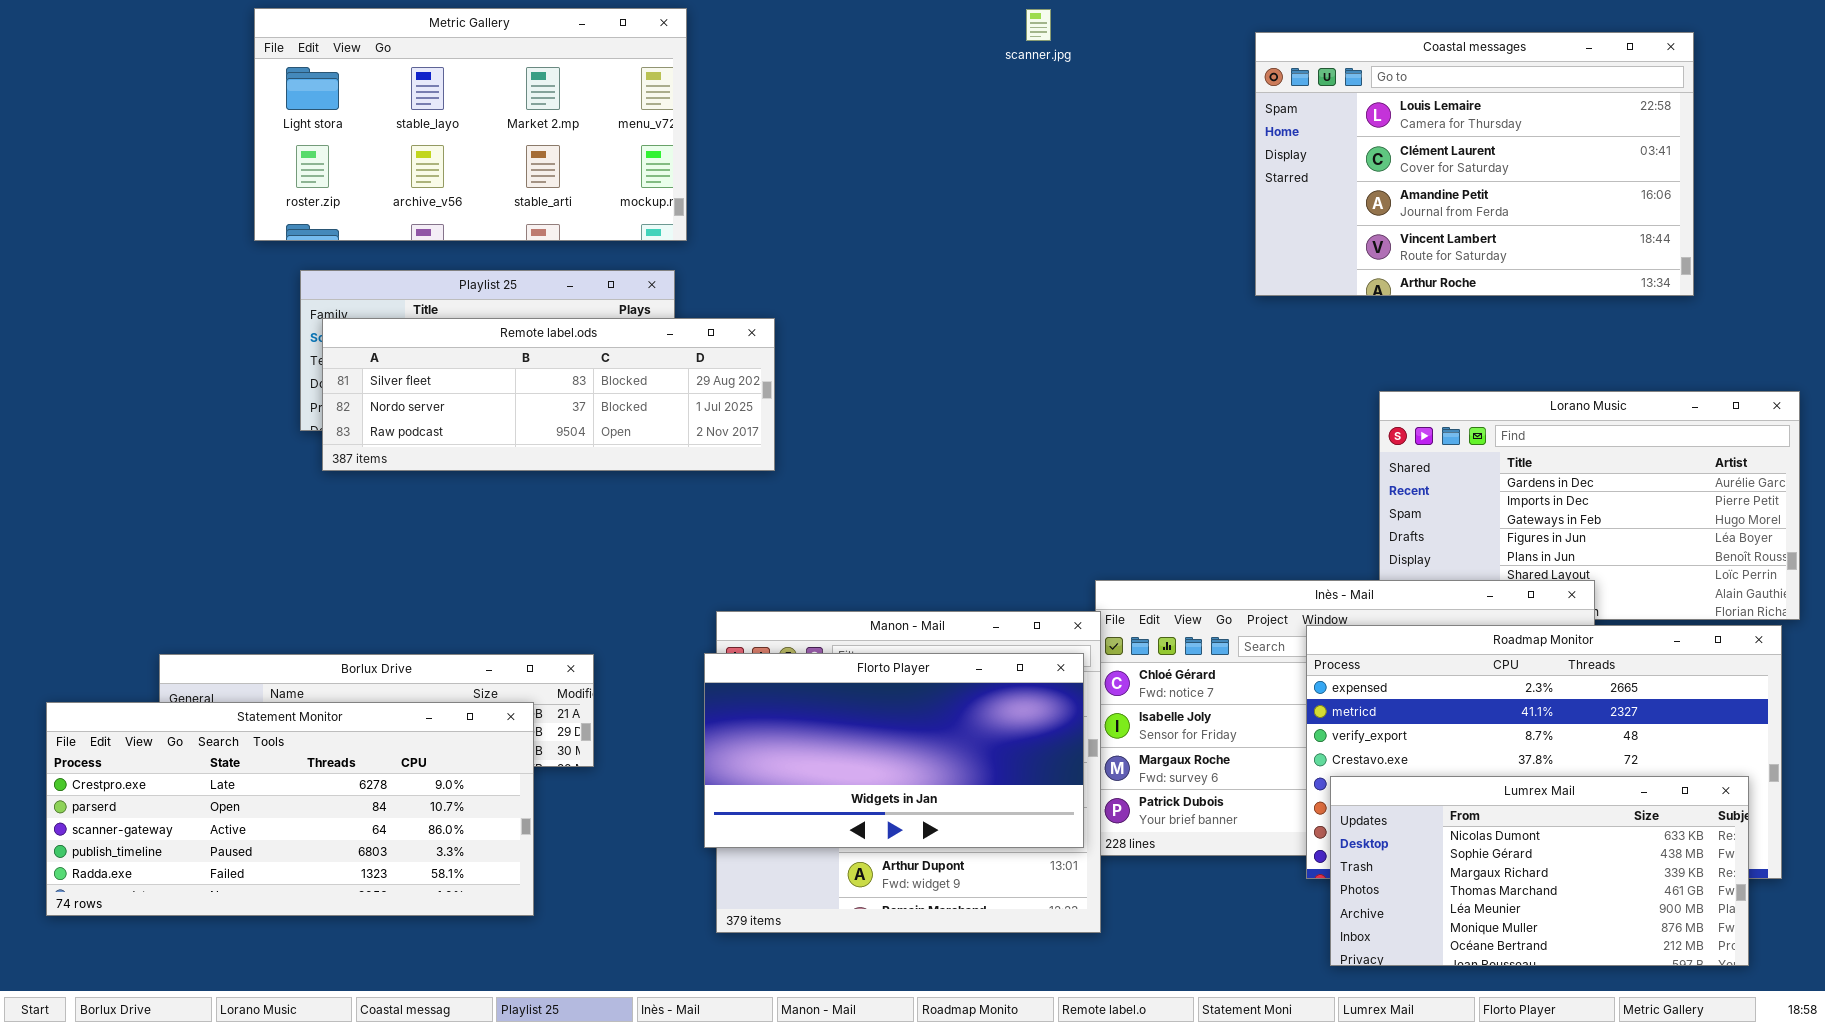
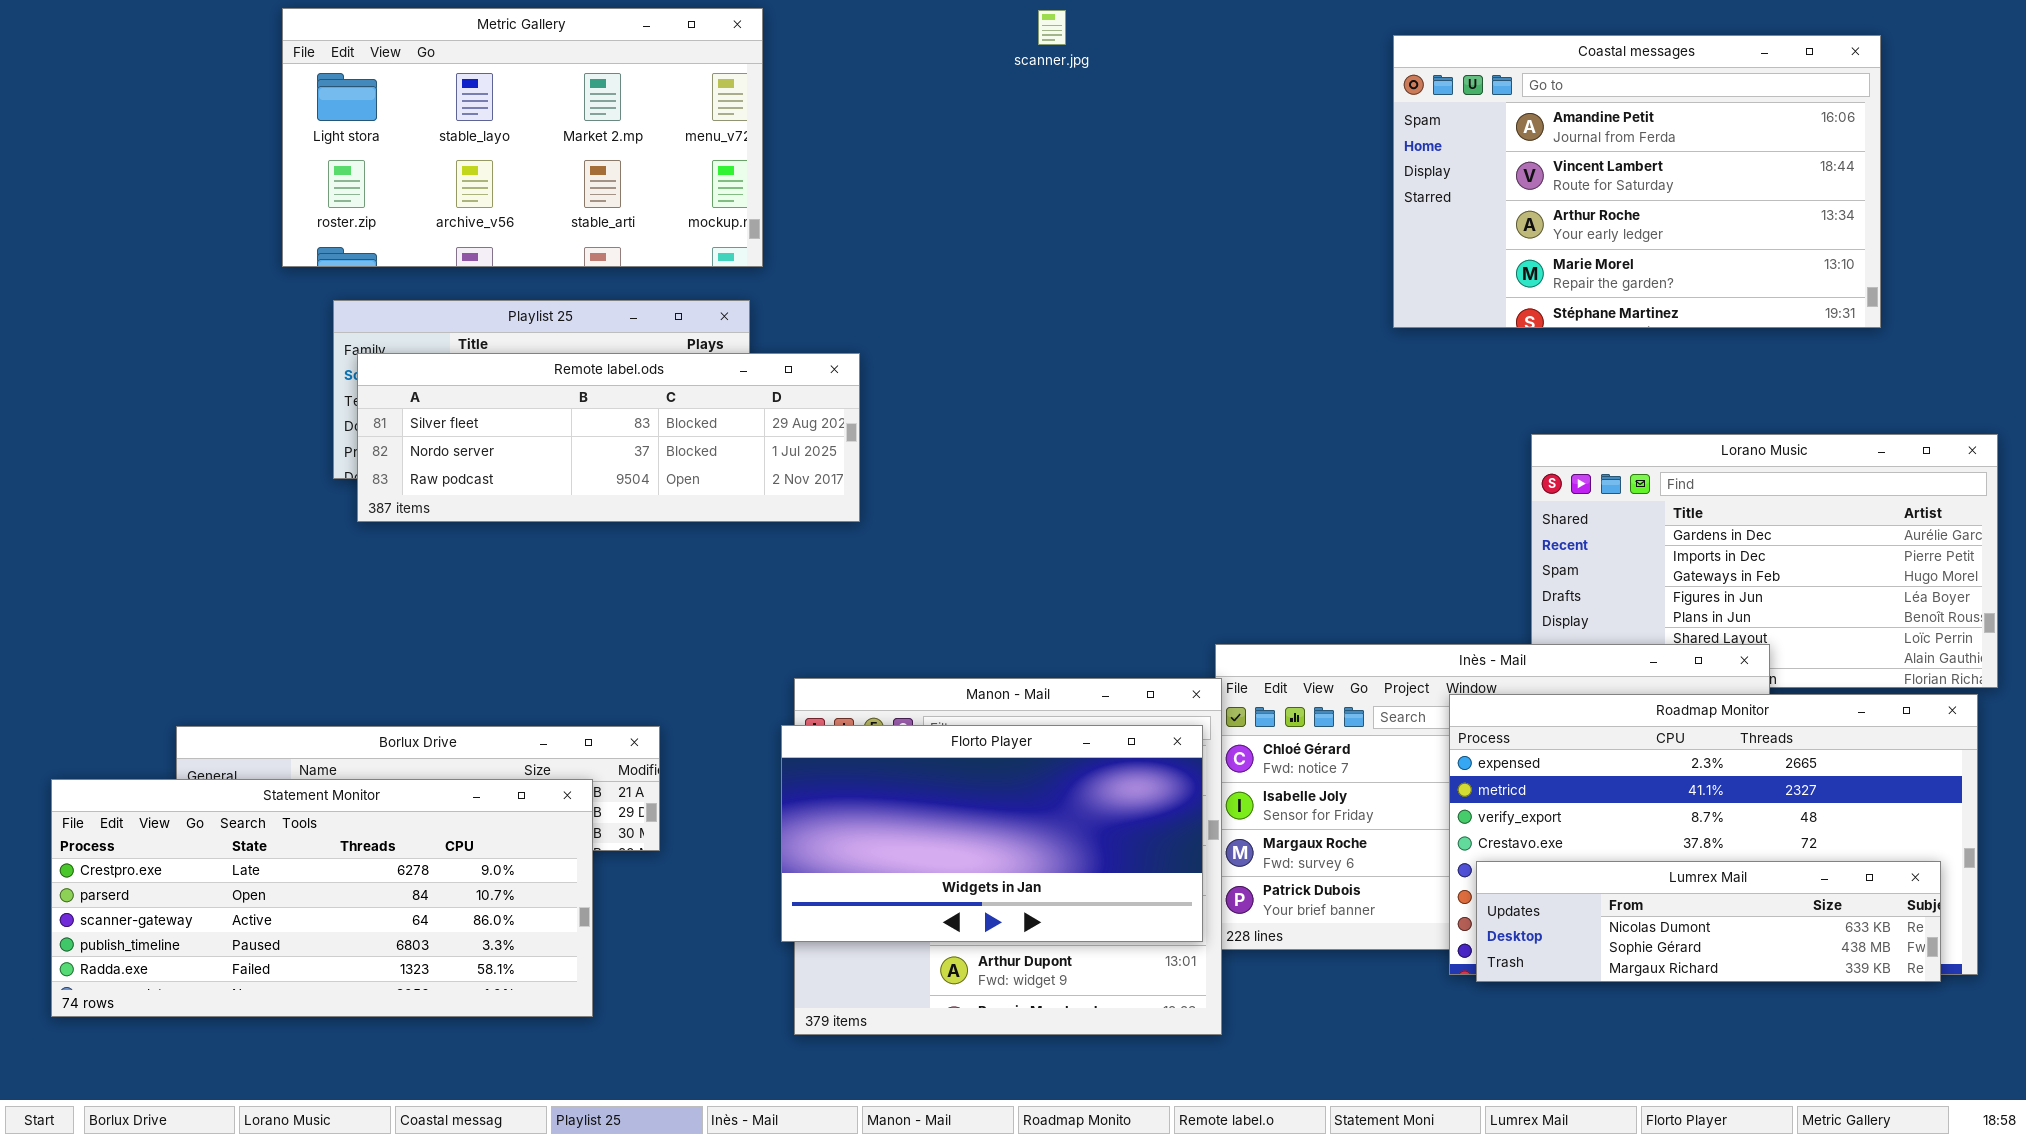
scanner.jpg: [1026,9,1051,41] -> [1038,10,1066,45], moved
Coastal messages: [1255,32,1694,296] -> [1393,35,1881,328], scrolled down 2 rows
Lumrex Mail: [1330,776,1749,966] -> [1476,861,1941,982], resized

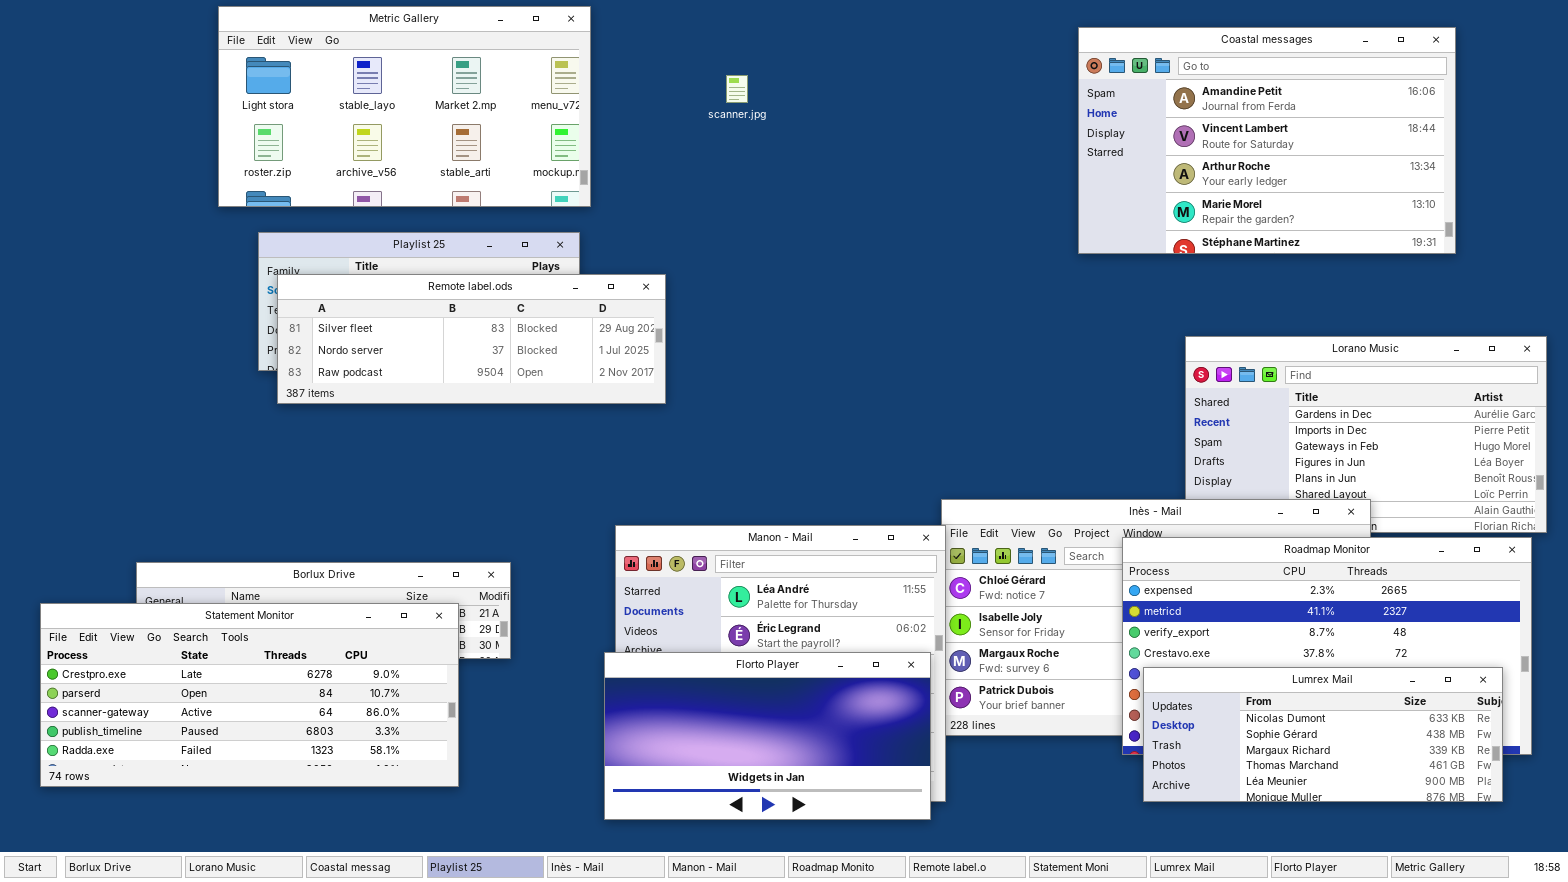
scanner.jpg: [1038,10,1066,45] -> [726,75,748,103], moved
Florto Player: [781,725,1203,942] -> [604,652,931,820], moved
Lumrex Mail: [1476,861,1941,982] -> [1143,667,1503,802], resized

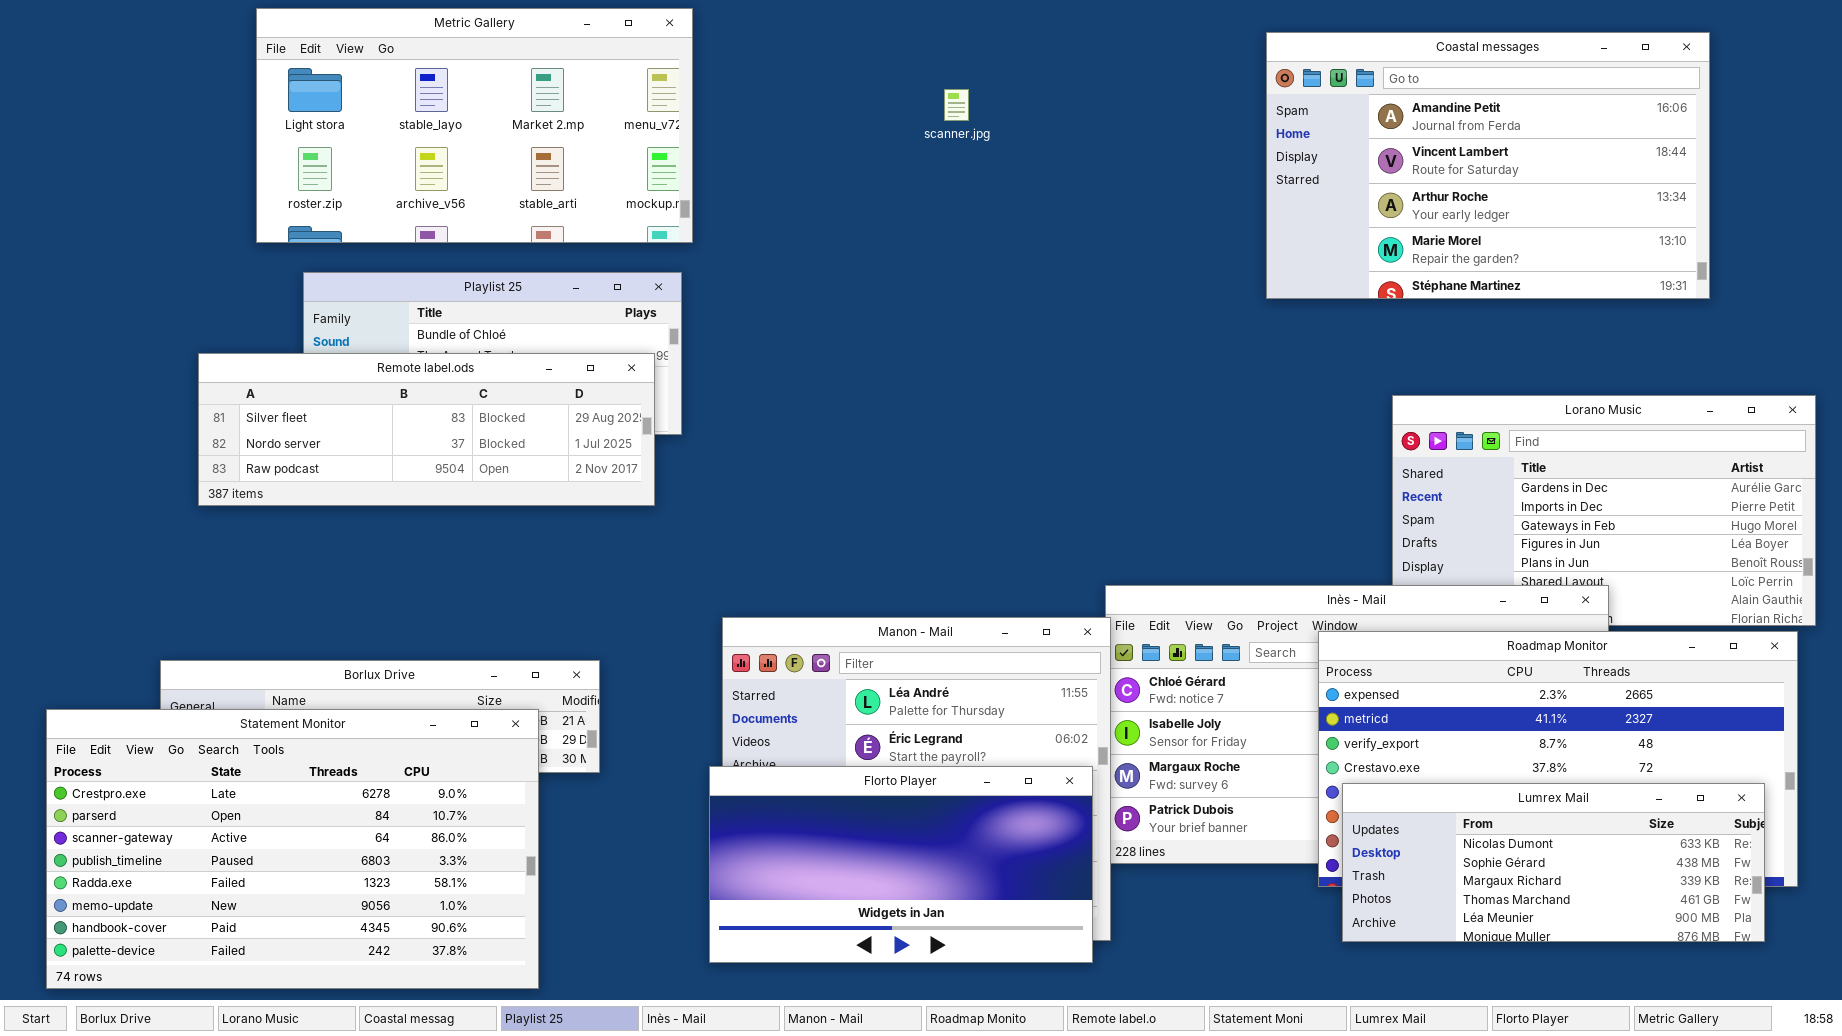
scanner.jpg: [726,75,748,103] -> [944,89,969,121], moved
Remote label.ods: [277,274,666,404] -> [198,353,655,506], moved
Statement Monitor: [40,603,459,787] -> [46,709,539,989], resized

